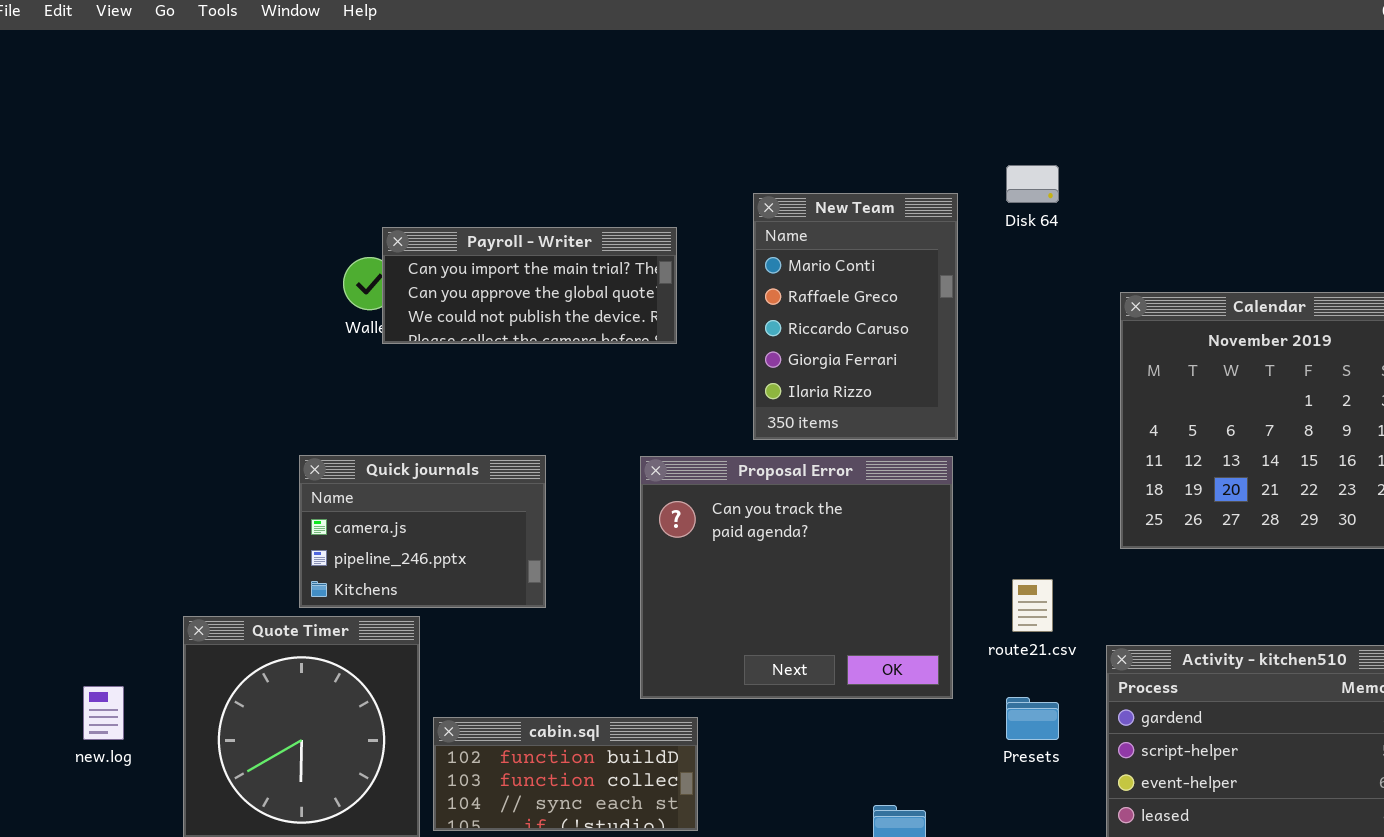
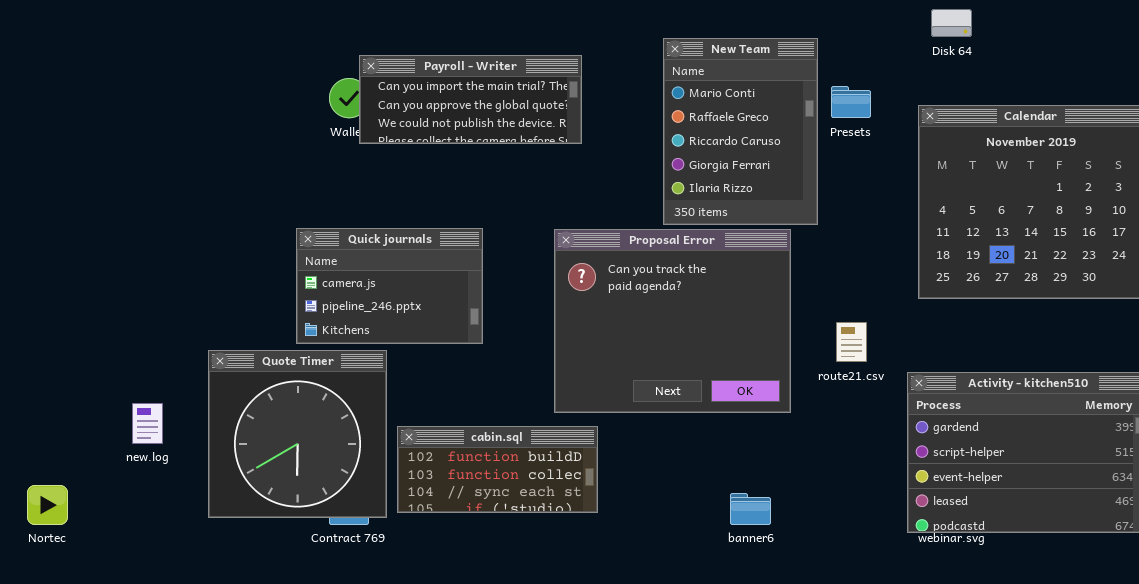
Disk 64: [1006,165,1059,203] -> [931,9,972,37], moved
New Team: [753,193,958,440] -> [663,38,818,225], moved
Presets: [1006,697,1059,740] -> [831,86,871,118], moved

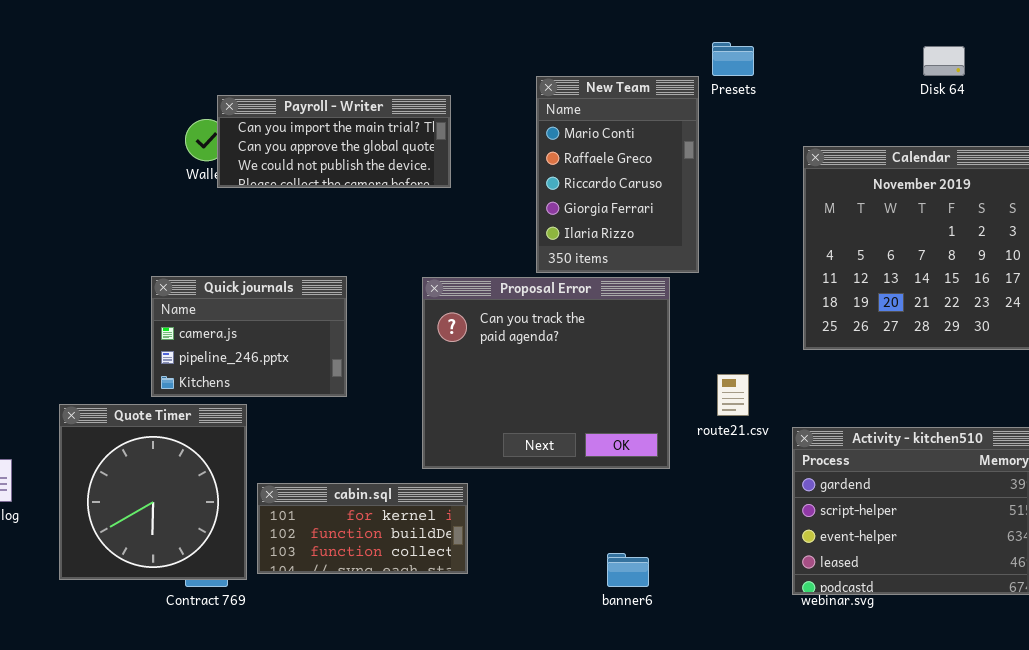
Disk 64: [931,9,972,37] -> [923,46,965,76], moved
Presets: [831,86,871,118] -> [712,42,754,76], moved
cabin.sql: [397,426,598,513] -> [257,483,468,574], scrolled up 1 row

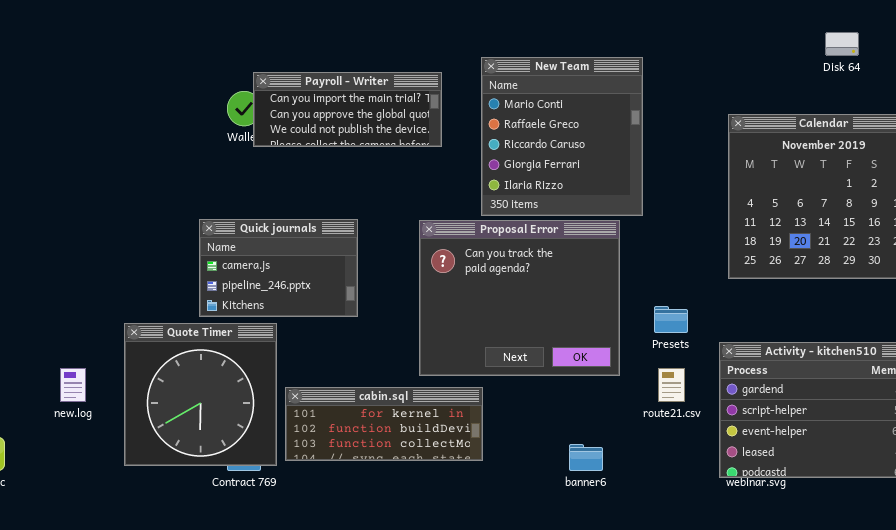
Presets: [712,42,754,76] -> [654,306,688,333], moved
New Team: [536,76,699,273] -> [481,57,643,216], resized
route21.csv: [717,374,749,416] -> [658,368,685,402], moved
cabin.sql: [257,483,468,574] -> [285,387,483,461], resized

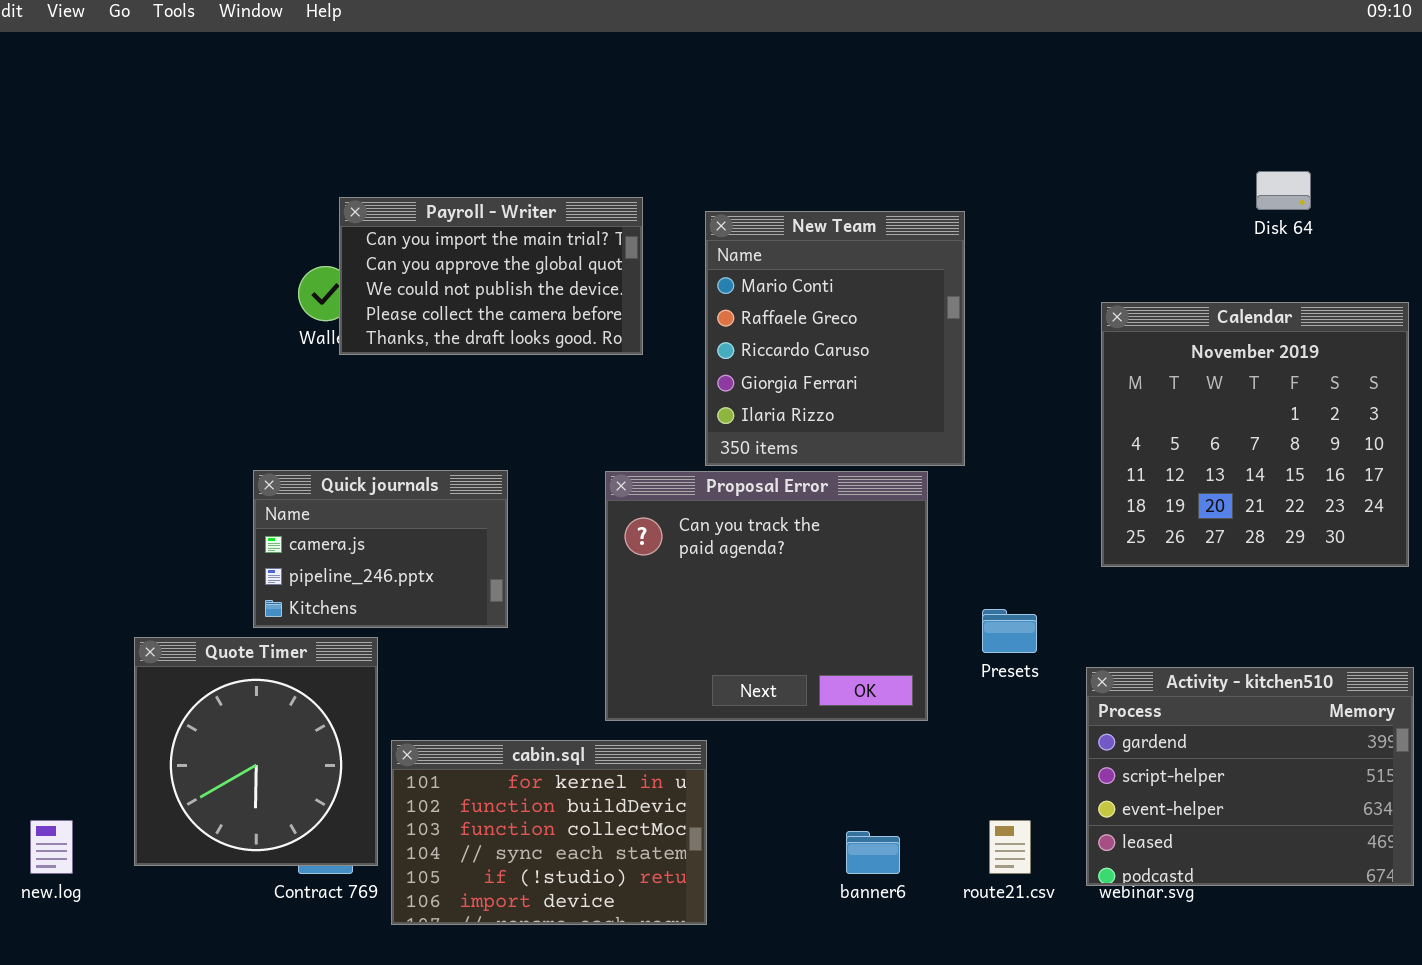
Payroll - Writer: [253,72,442,147] -> [339,197,643,355], resized
new.log: [60,368,86,402] -> [30,820,73,874], moved
route21.csv: [658,368,685,402] -> [989,820,1031,874], moved
cabin.sql: [285,387,483,461] -> [391,740,707,925], resized

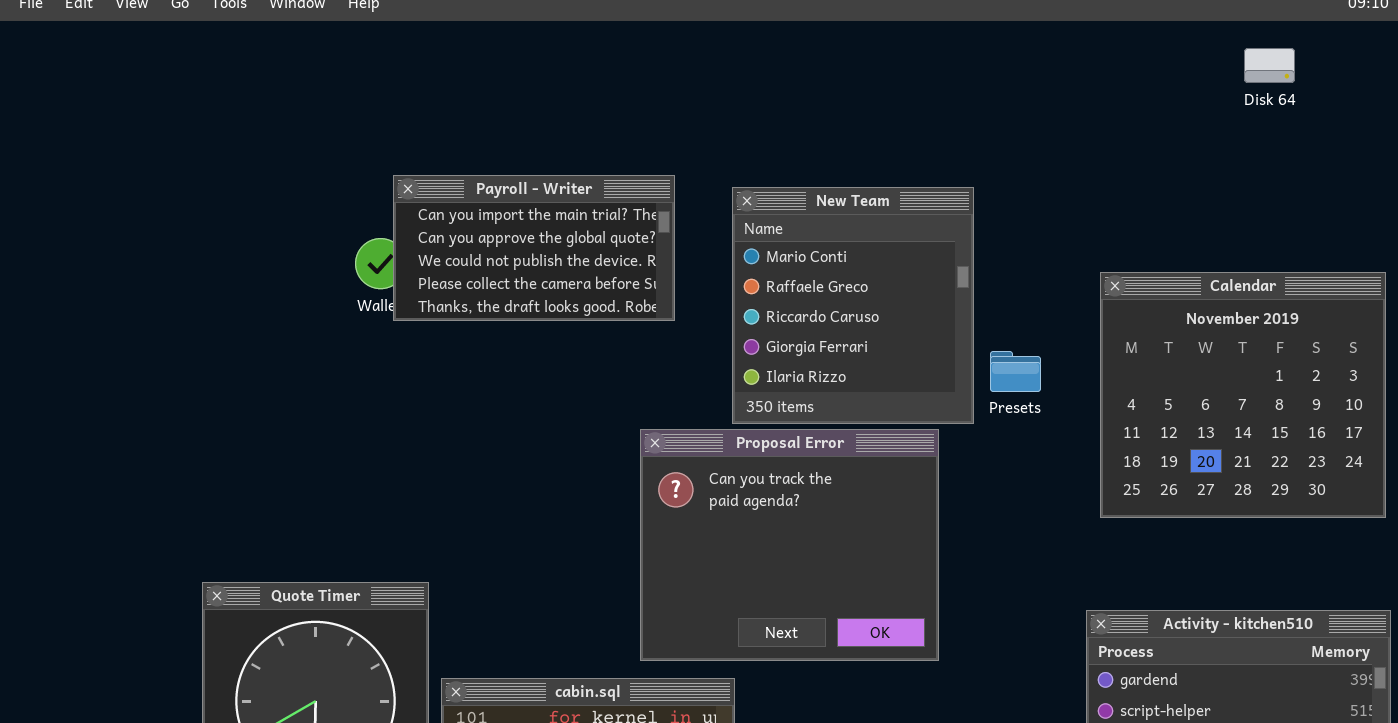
Disk 64: [1256,171,1311,210] -> [1244,48,1295,83], moved
Quick journals: [253,470,508,628] -> none, closed
Presets: [982,609,1037,653] -> [990,351,1041,392], moved

